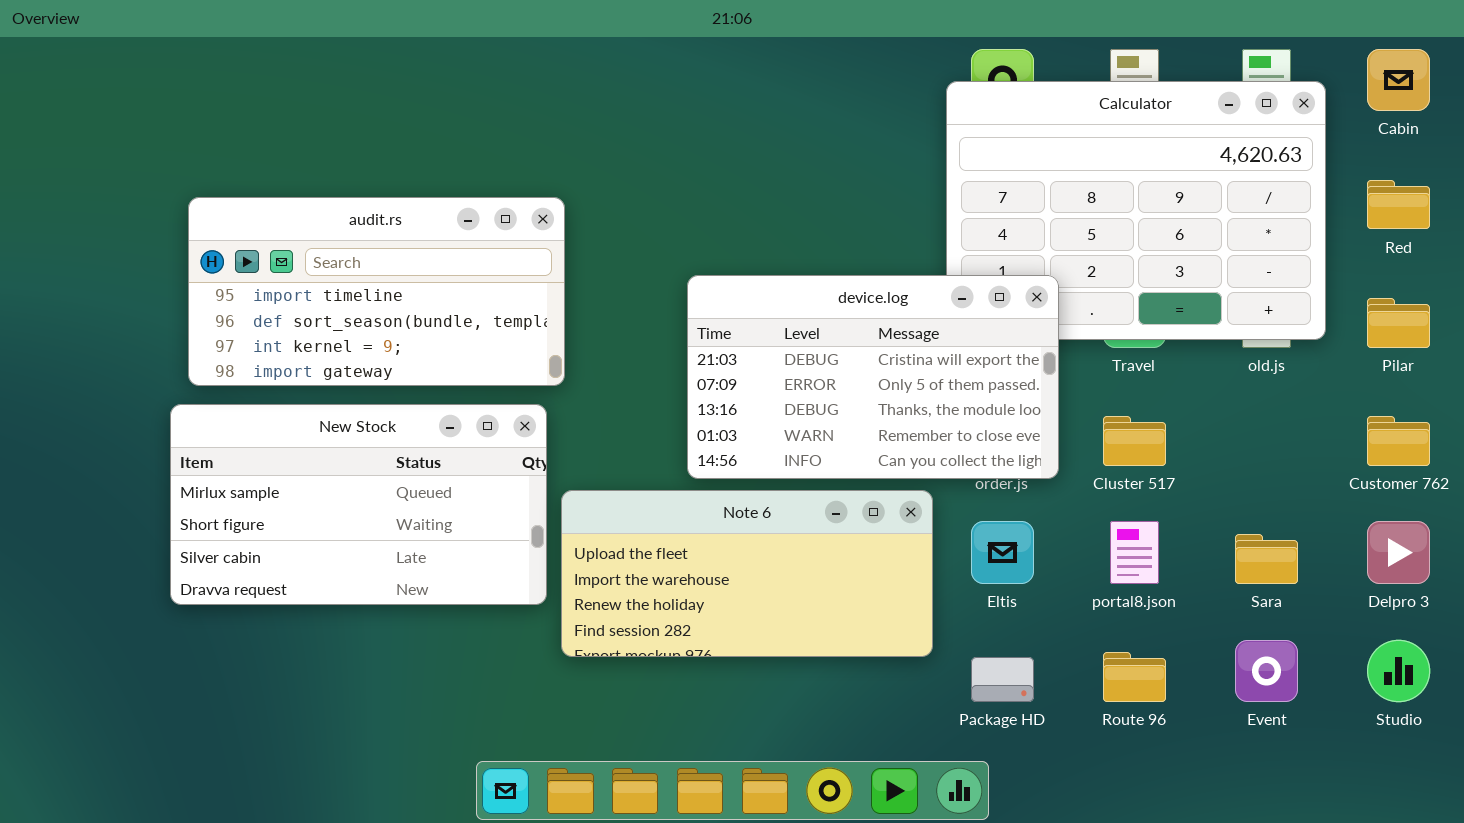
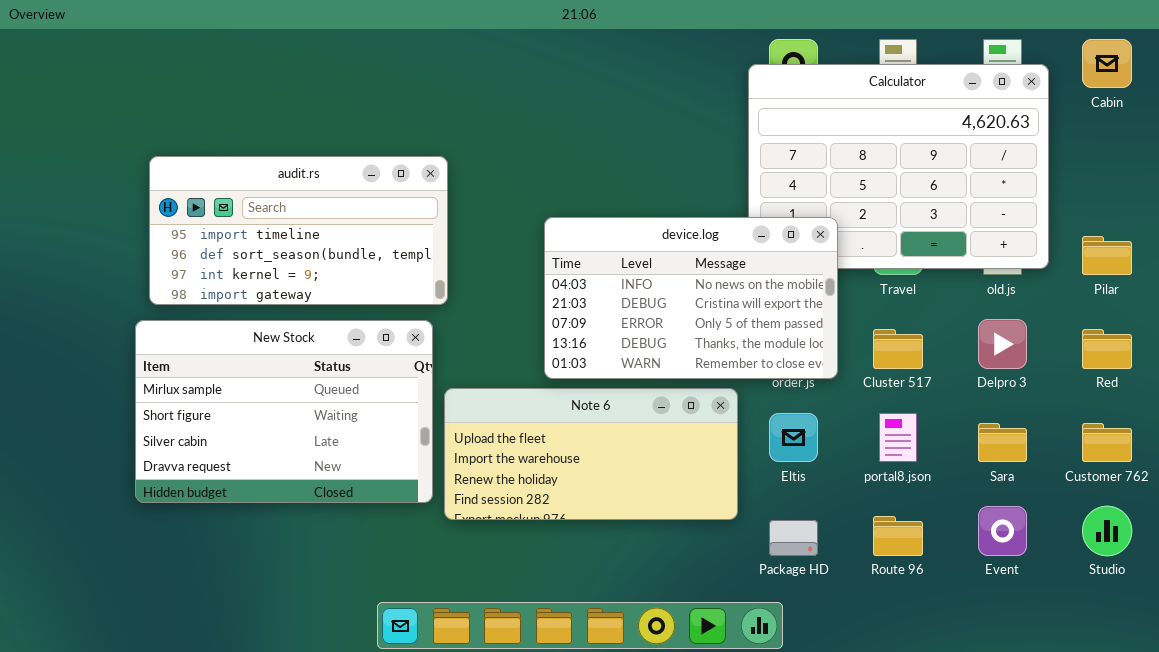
Red: [1367,180,1430,229] -> [1082,329,1132,369], moved
device.log: [687,275,1059,479] -> [544,217,838,379], scrolled up 1 row
New Stock: [170,404,547,605] -> [135,320,433,503], resized
Customer 762: [1367,416,1430,466] -> [1082,423,1132,462], moved
Delpro 3: [1367,521,1430,584] -> [978,319,1027,369], moved

